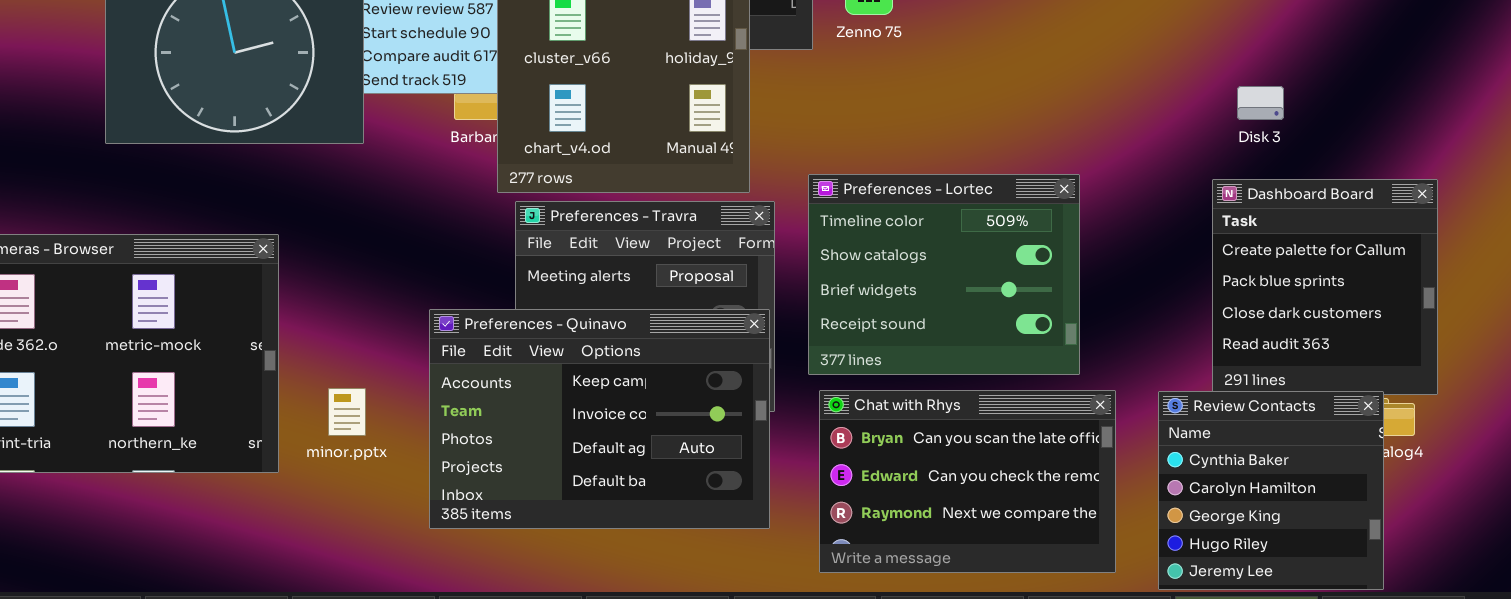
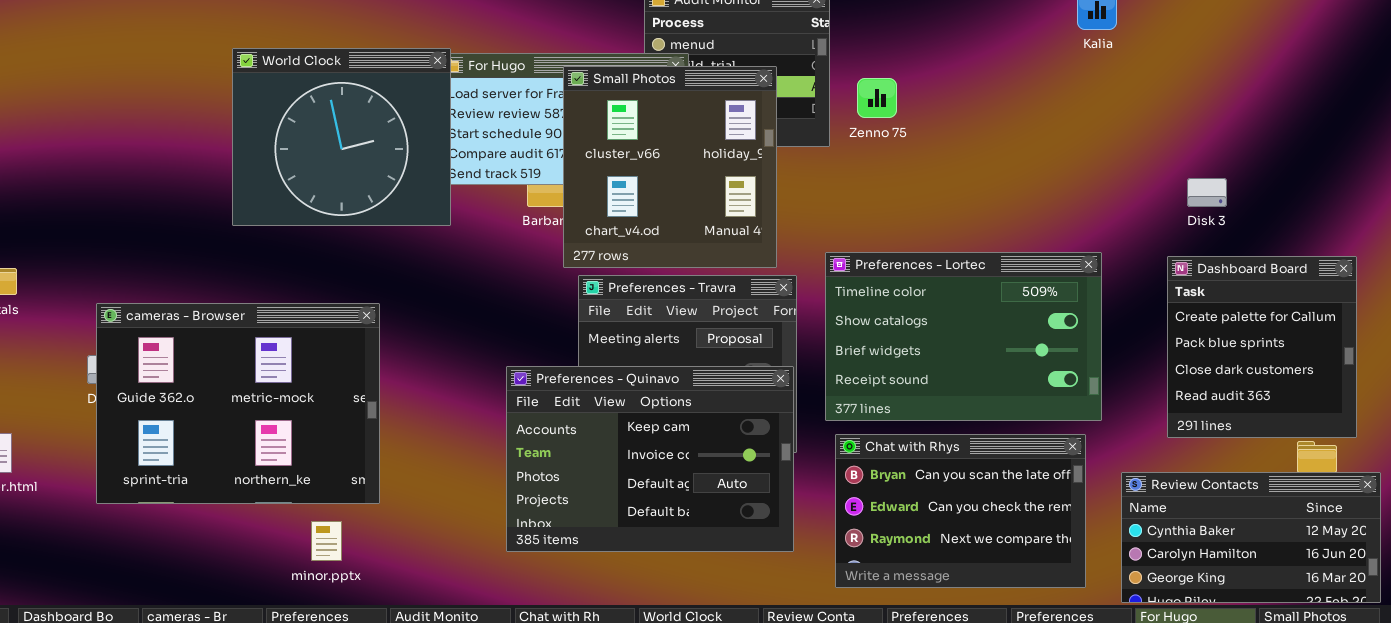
Preferences - Lortec: [808,174,1080,375] -> [825,252,1102,421], resized
minor.pptx: [328,388,366,436] -> [311,521,342,561], moved
Review Contacts: [1158,391,1384,590] -> [1121,472,1381,603], resized

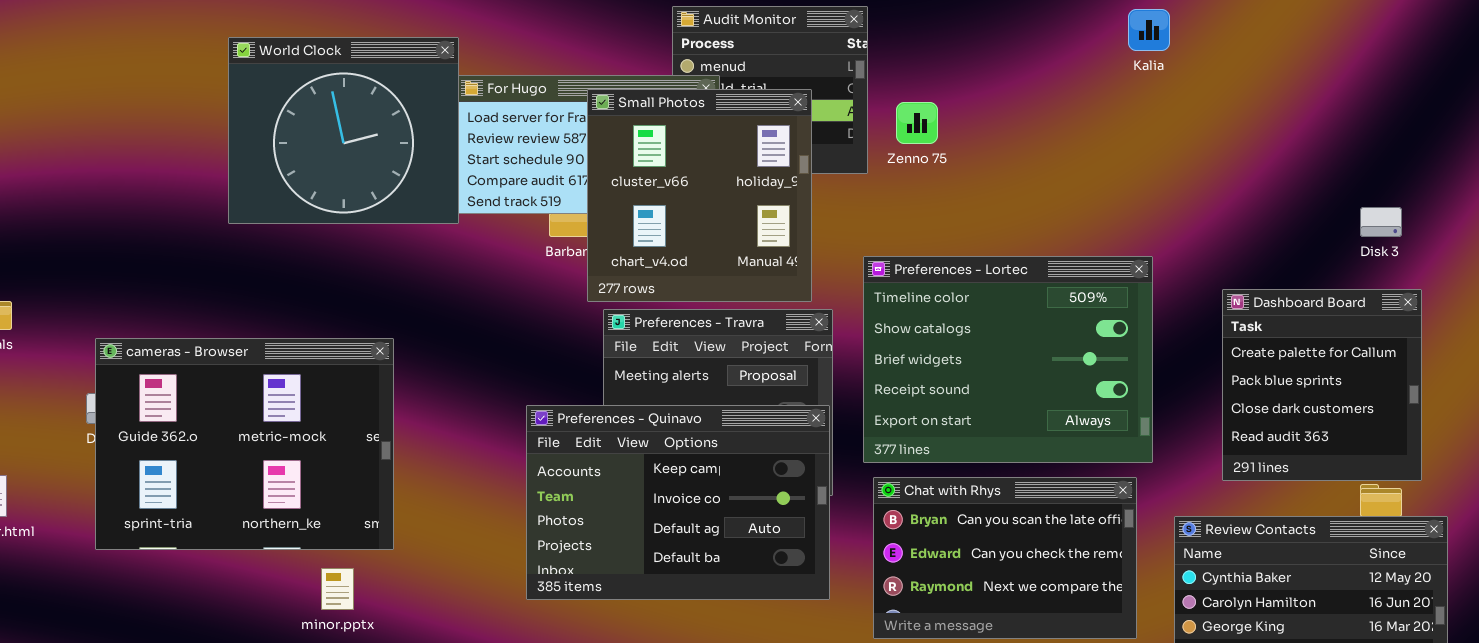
World Clock: [232,48,451,226] -> [228,37,459,224], moved
Disk 3: [1187,178,1227,207] -> [1360,207,1402,237], moved
Preferences - Lortec: [825,252,1102,421] -> [863,256,1153,463], resized

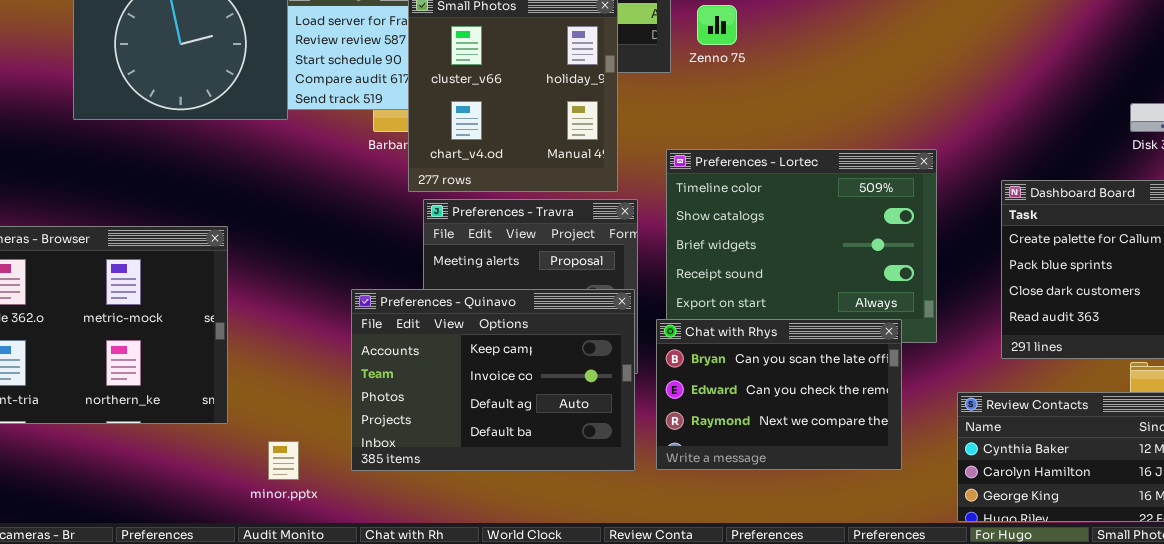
Chat with Rhys: [873,477,1137,639] -> [656,319,902,470], moved
minor.pptx: [321,568,354,610] -> [268,441,299,480], moved

